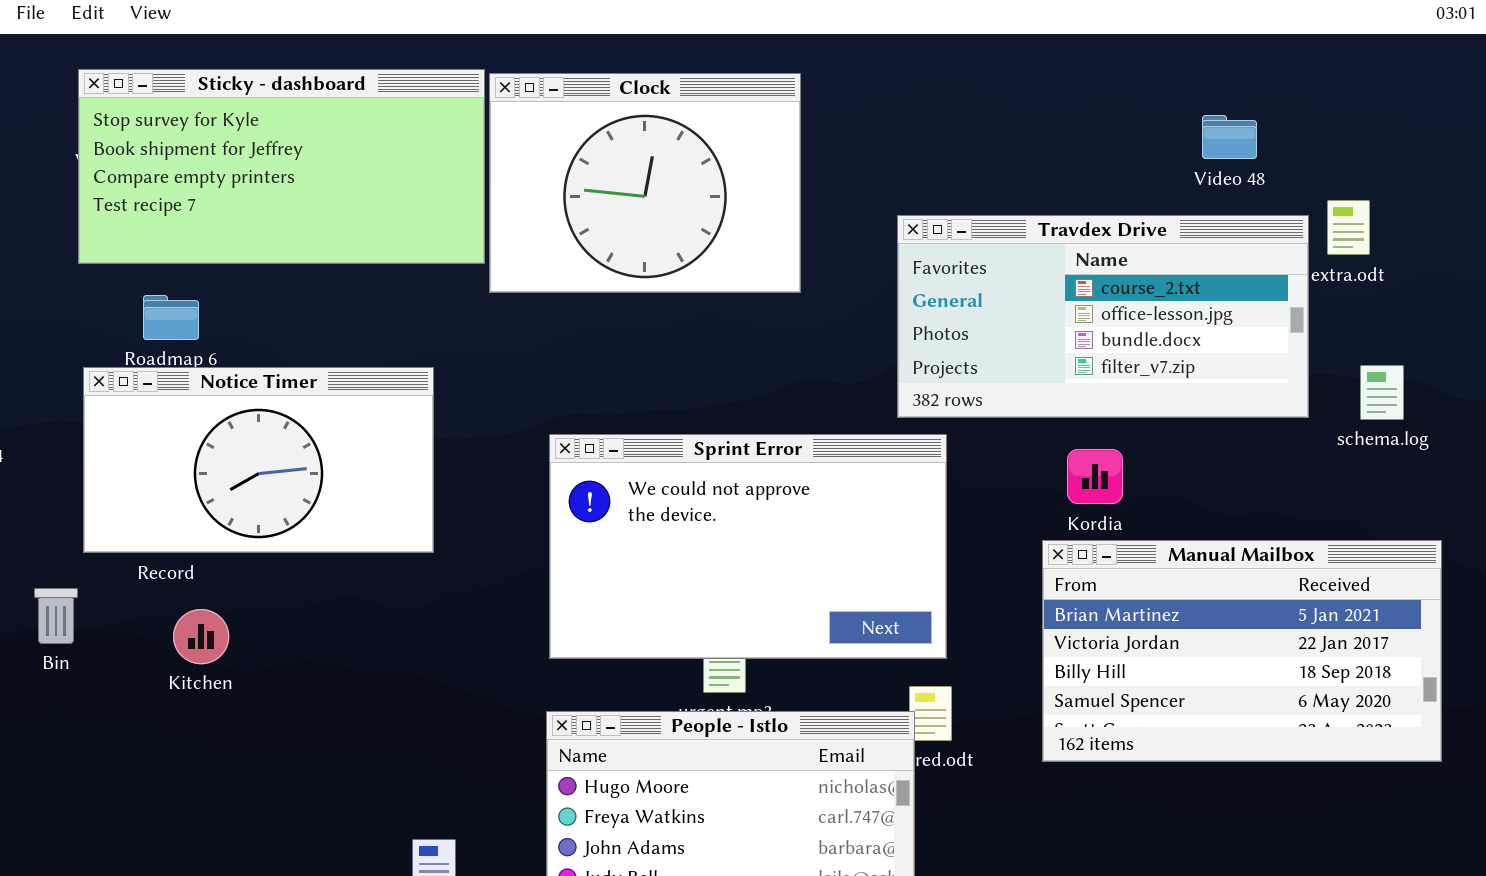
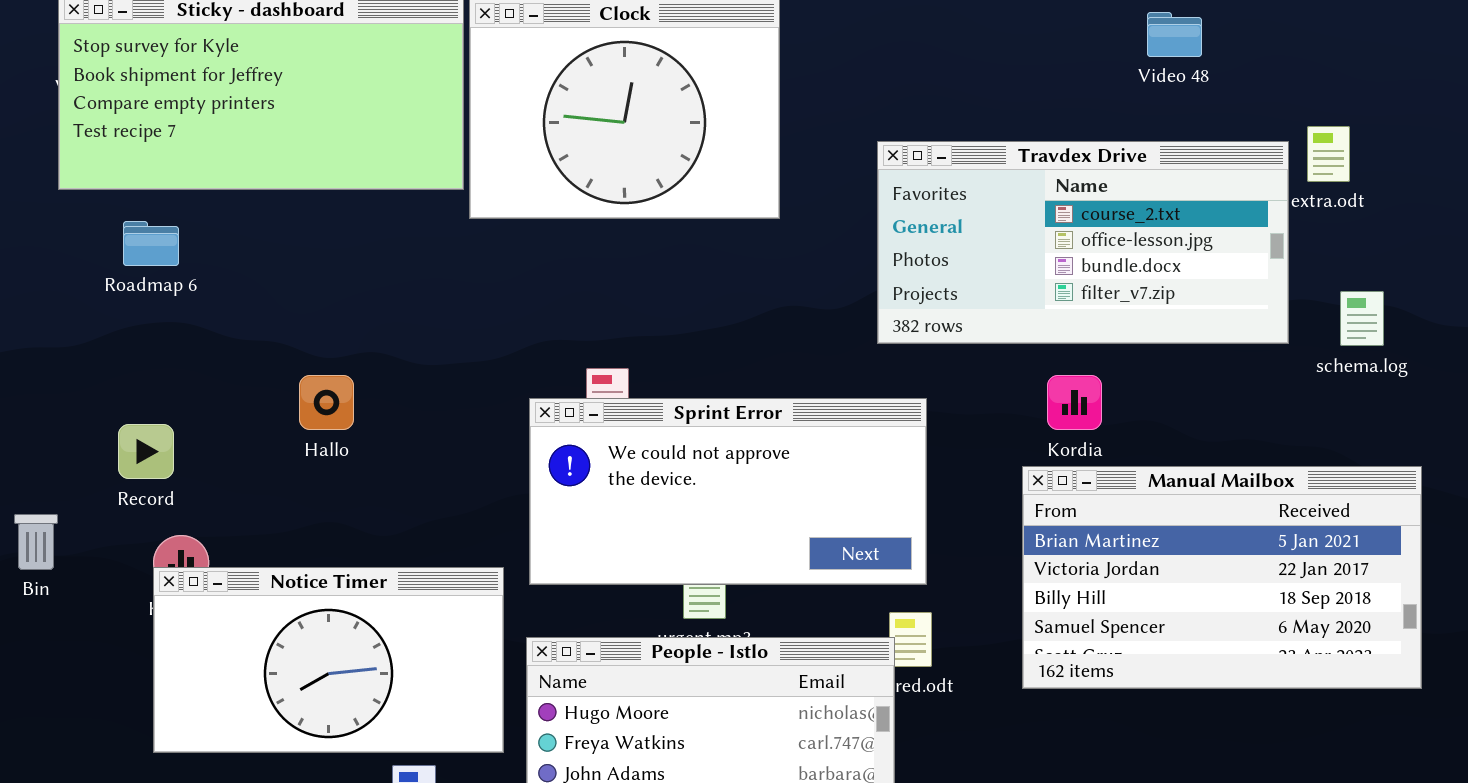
Video 48: [1202,115,1257,159] -> [1147,12,1202,57], moved
Notice Timer: [83,367,434,553] -> [153,567,504,753], moved
Sprint Error: [549,434,947,659] -> [529,398,927,585], resized

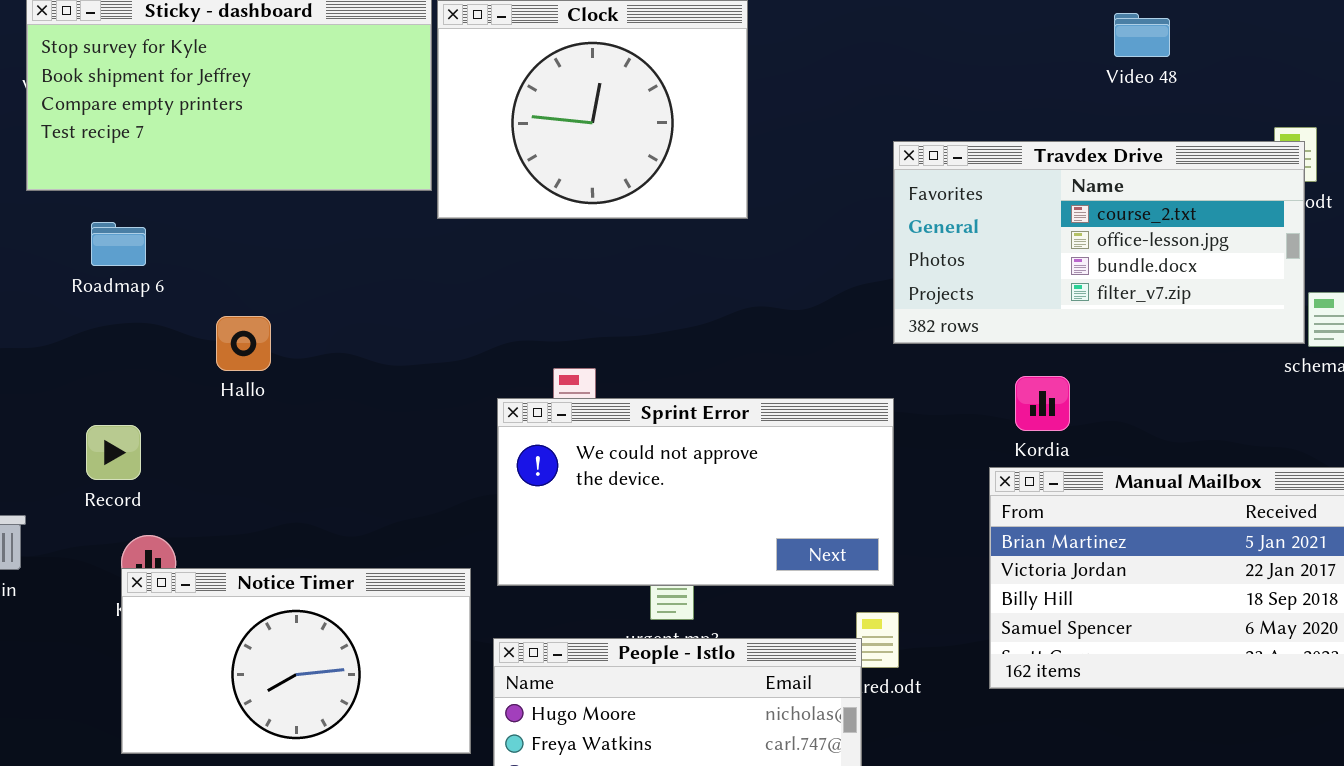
Travdex Drive: [877,141,1289,344] -> [893,141,1305,344], moved
Hallo: [299,375,354,430] -> [216,316,271,371], moved

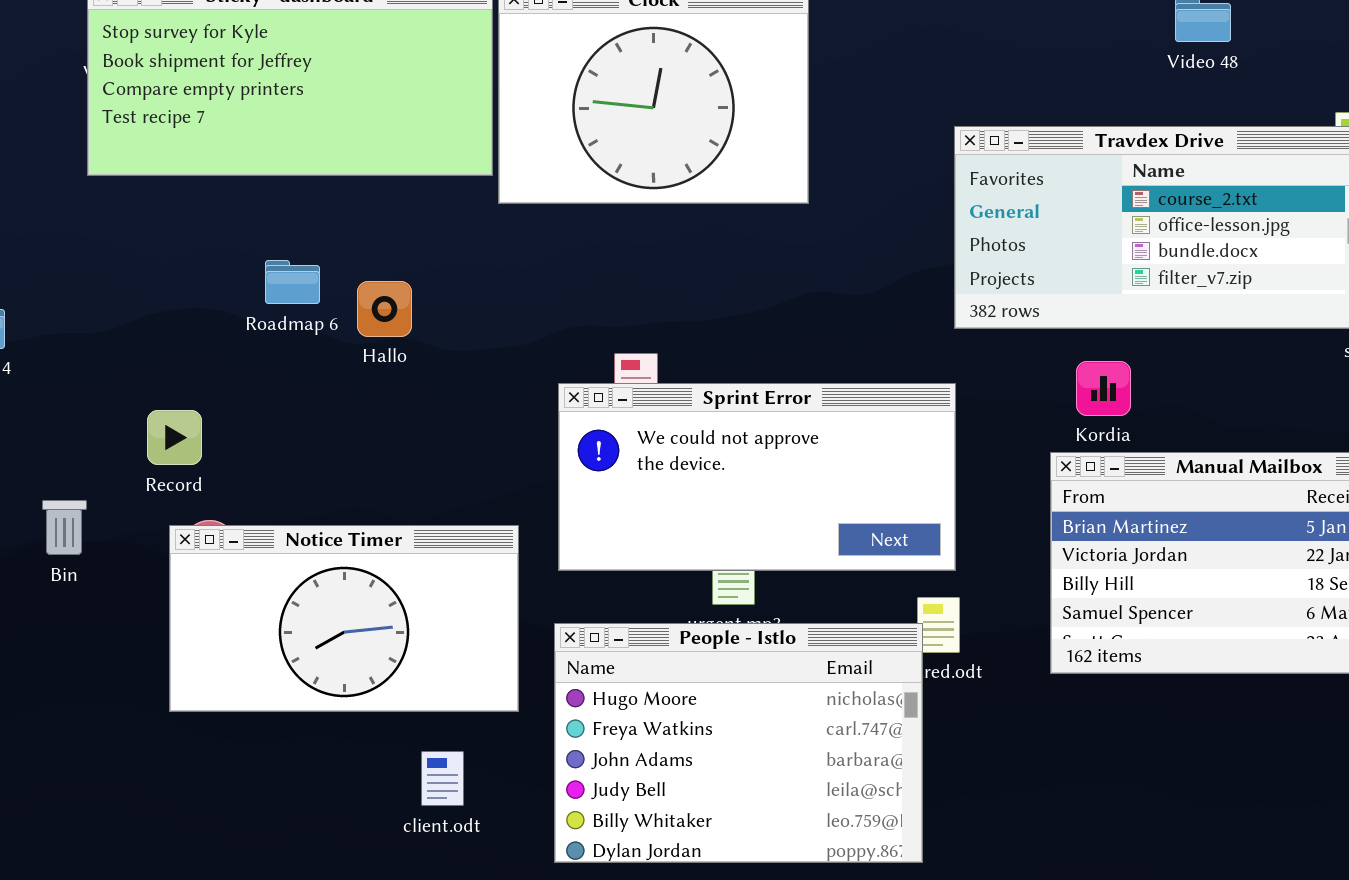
Roadmap 6: [91,222,146,266] -> [265,260,320,304], moved
Hallo: [216,316,271,371] -> [357,281,412,337], moved
Notice Timer: [121,568,471,754] -> [169,525,519,712], moved

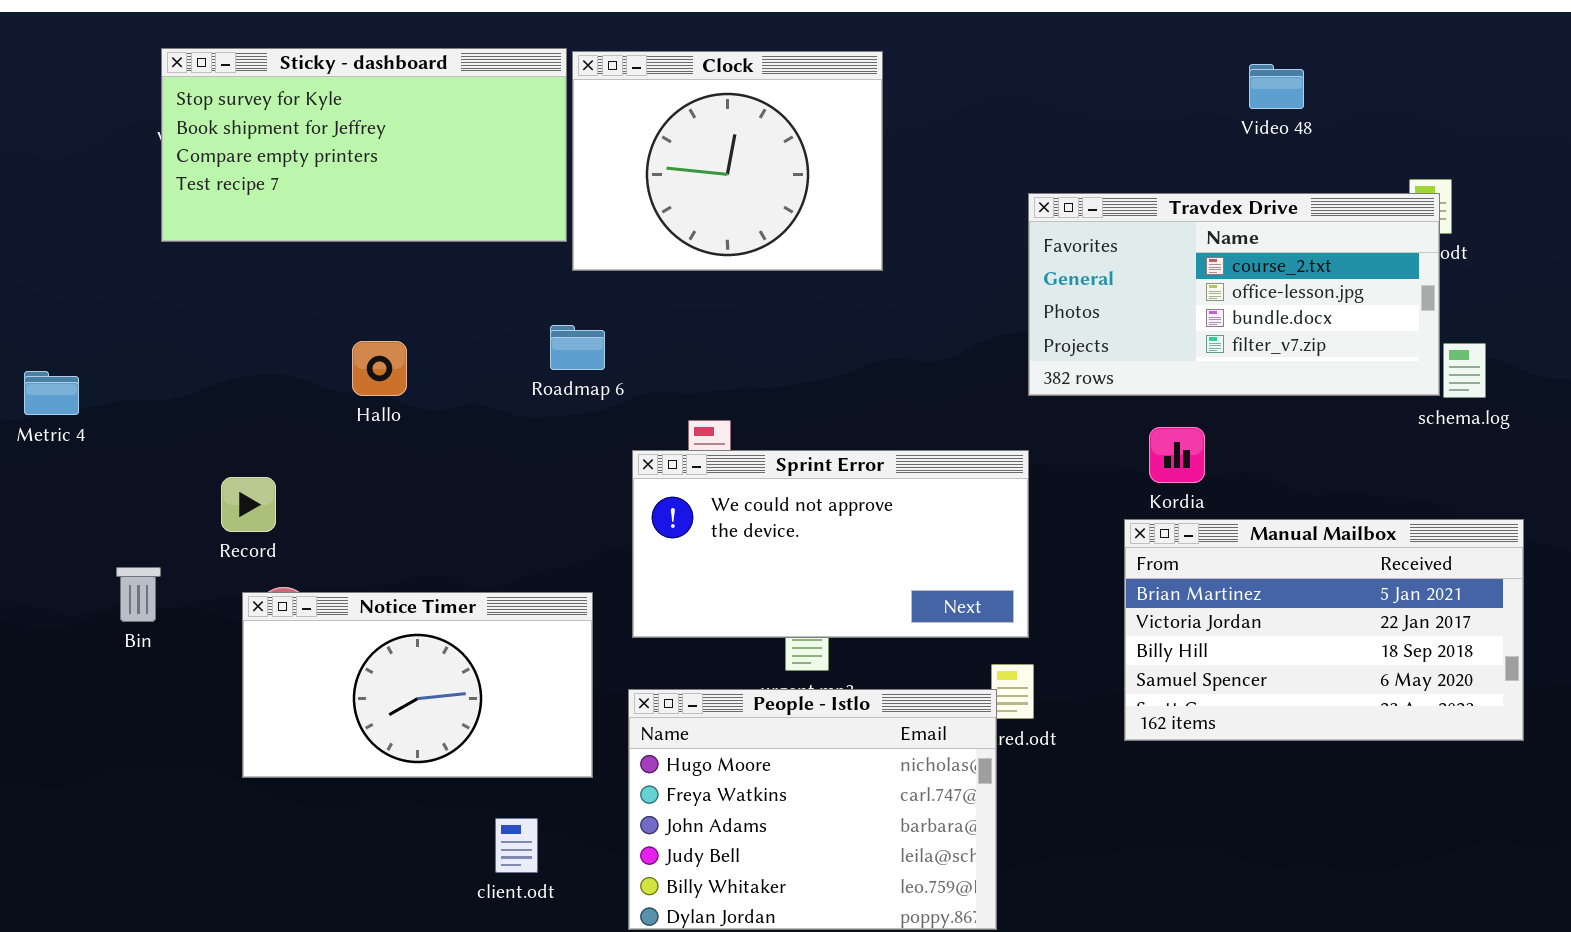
Roadmap 6: [265,260,320,304] -> [550,325,605,370], moved
Hallo: [357,281,412,337] -> [352,341,407,396], moved

